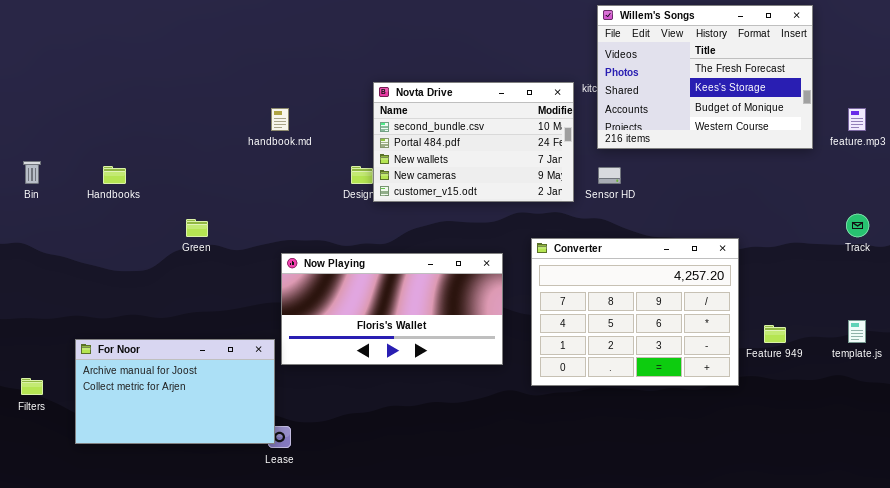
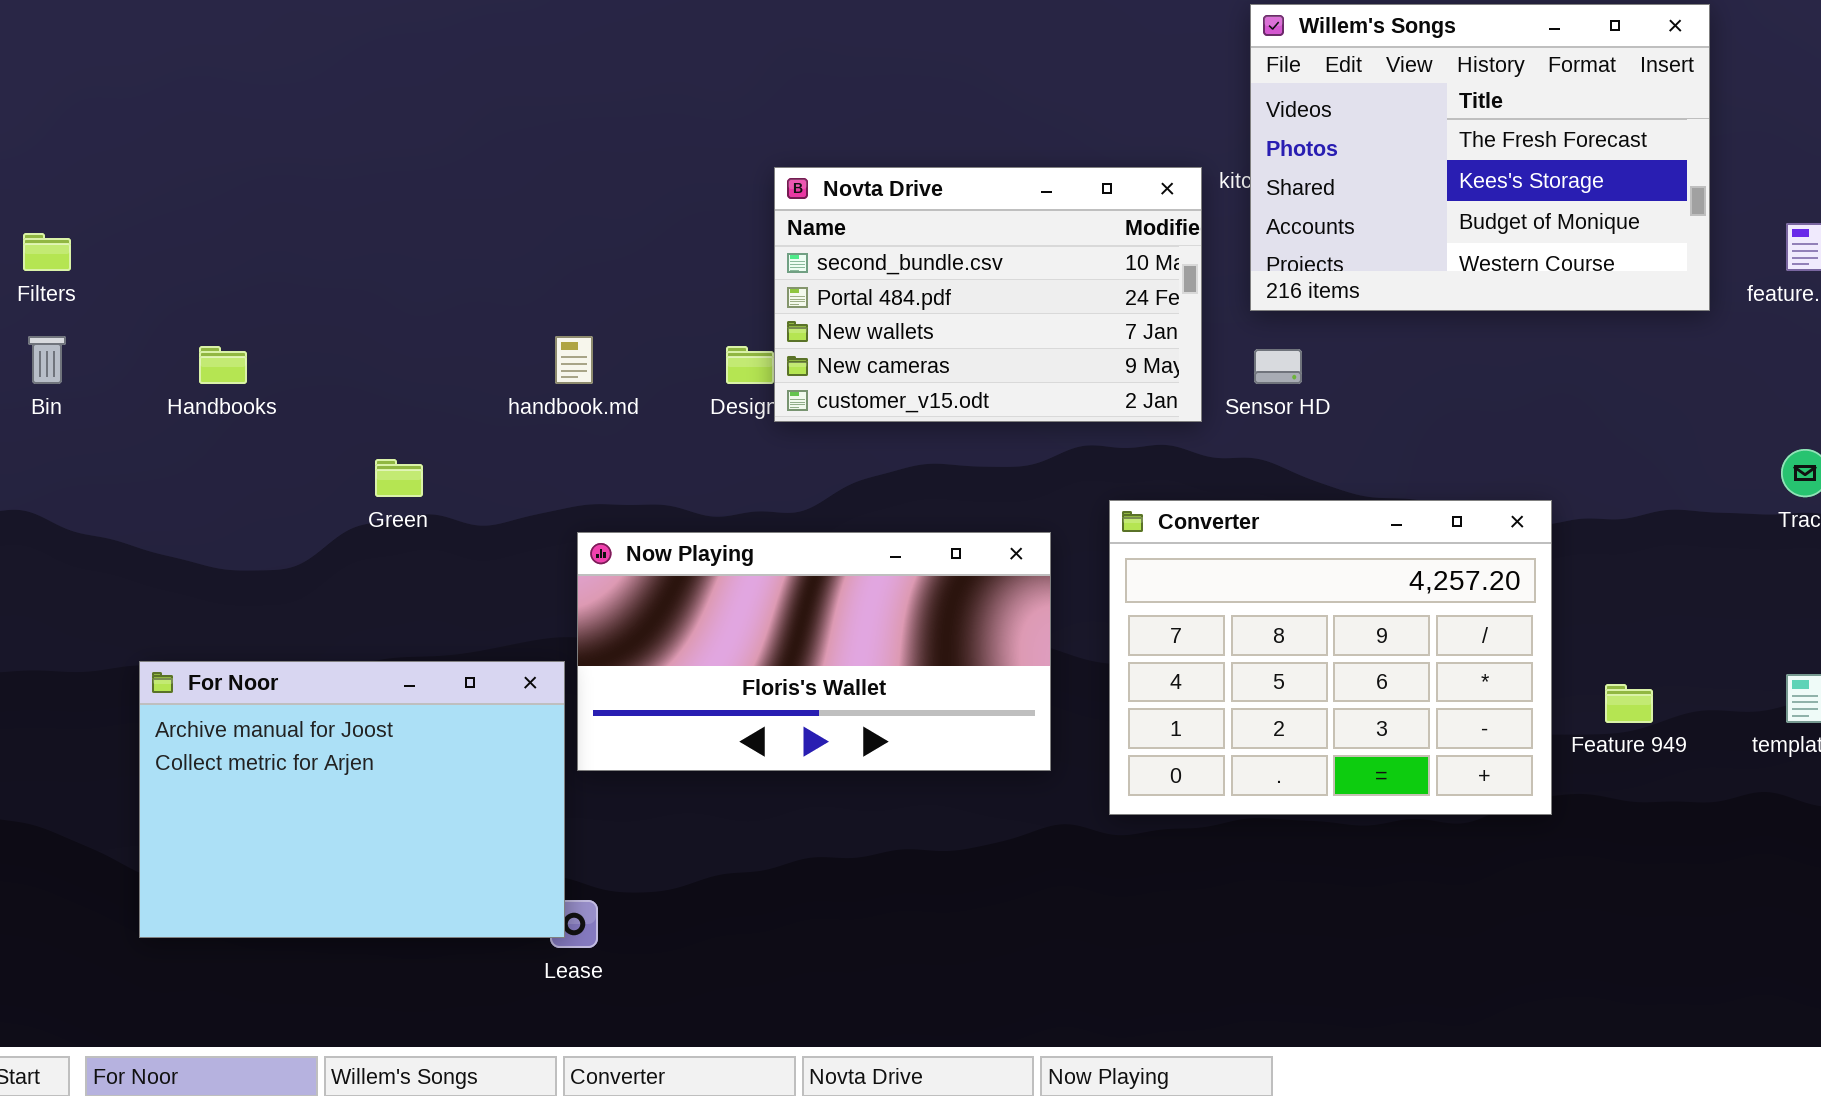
handbook.md: [271,108,289,131] -> [555,336,593,384], moved
For Noor: [75,339,275,444] -> [139,661,565,938], resized
Filters: [21,378,43,395] -> [23,233,71,271], moved

